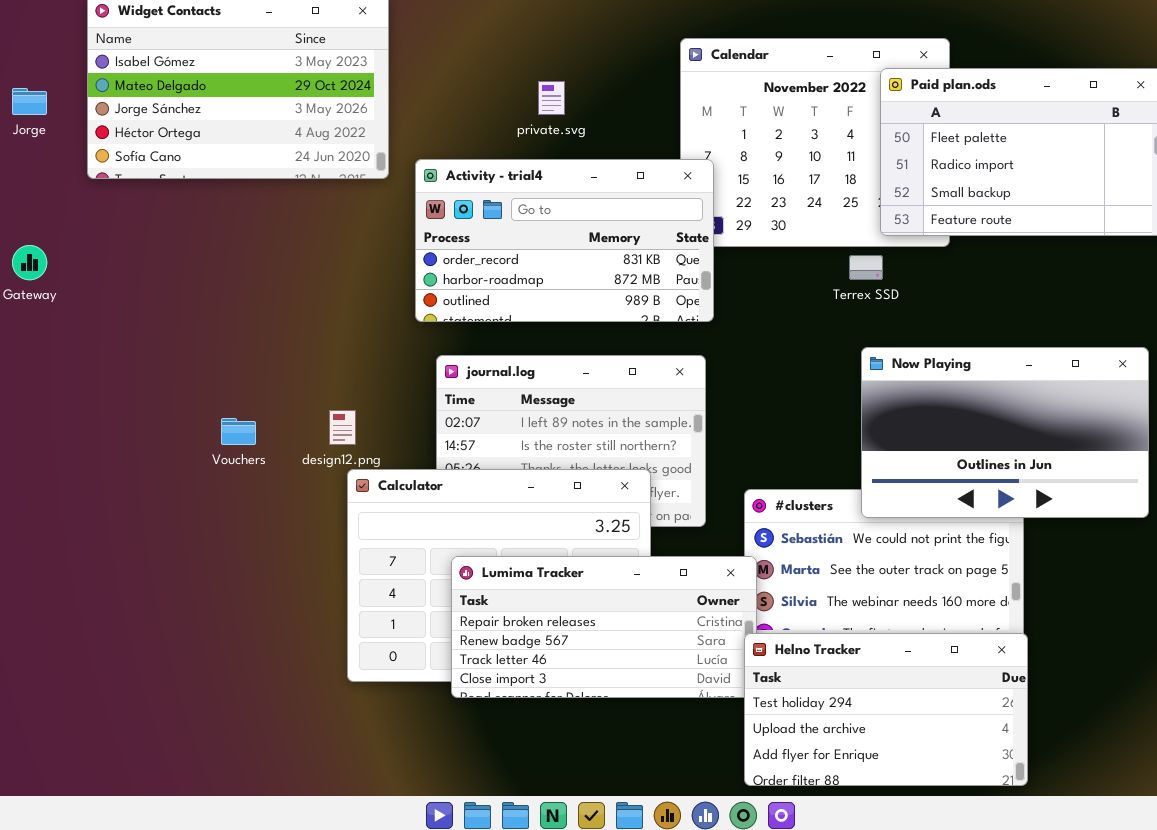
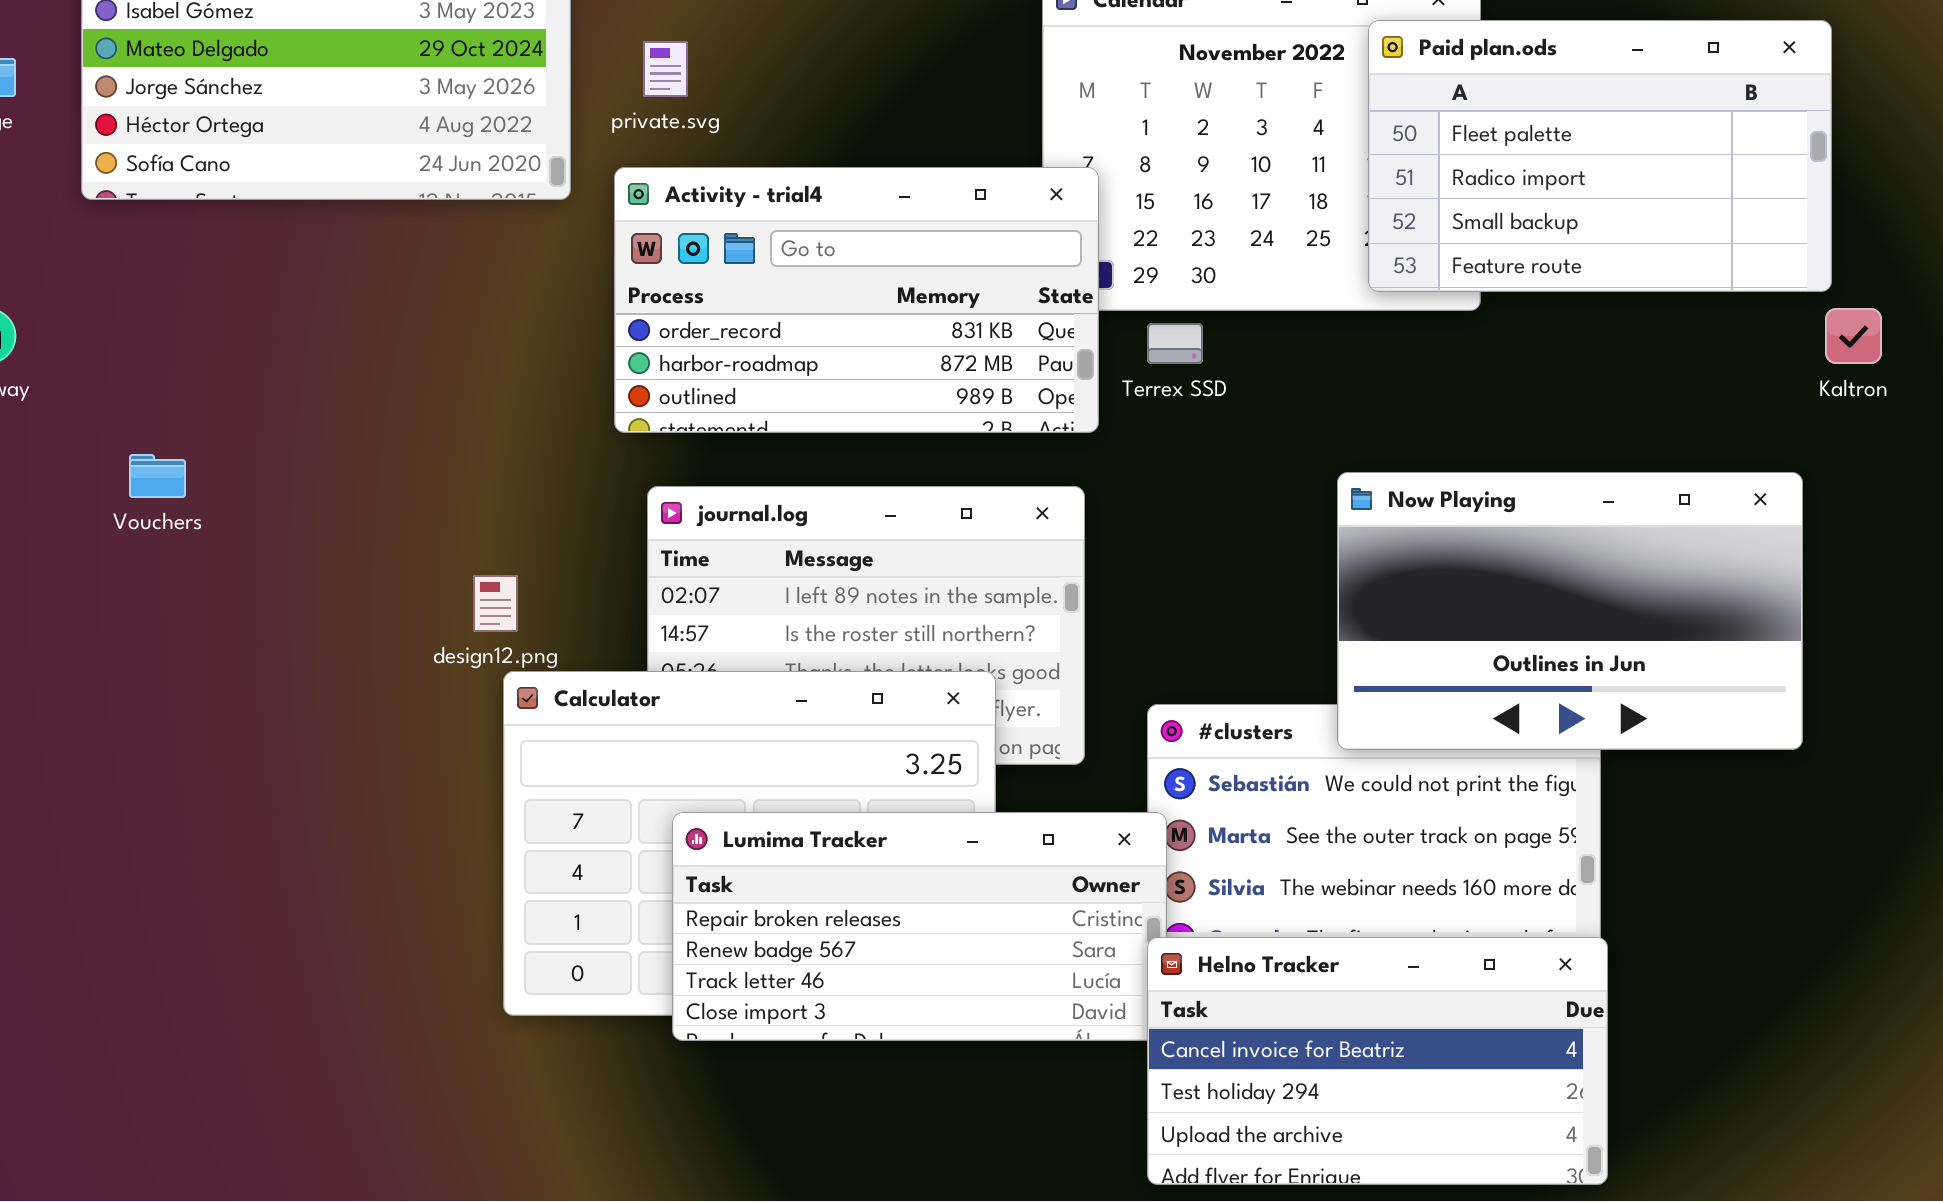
private.svg: [538,81,565,115] -> [643,41,688,97], moved
Terrex SSD: [849,255,883,280] -> [1147,323,1203,364], moved
Vouchers: [221,418,256,445] -> [129,454,186,498], moved
Helno Tracker: [744,633,1028,786] -> [1147,937,1608,1185], scrolled up 1 row

